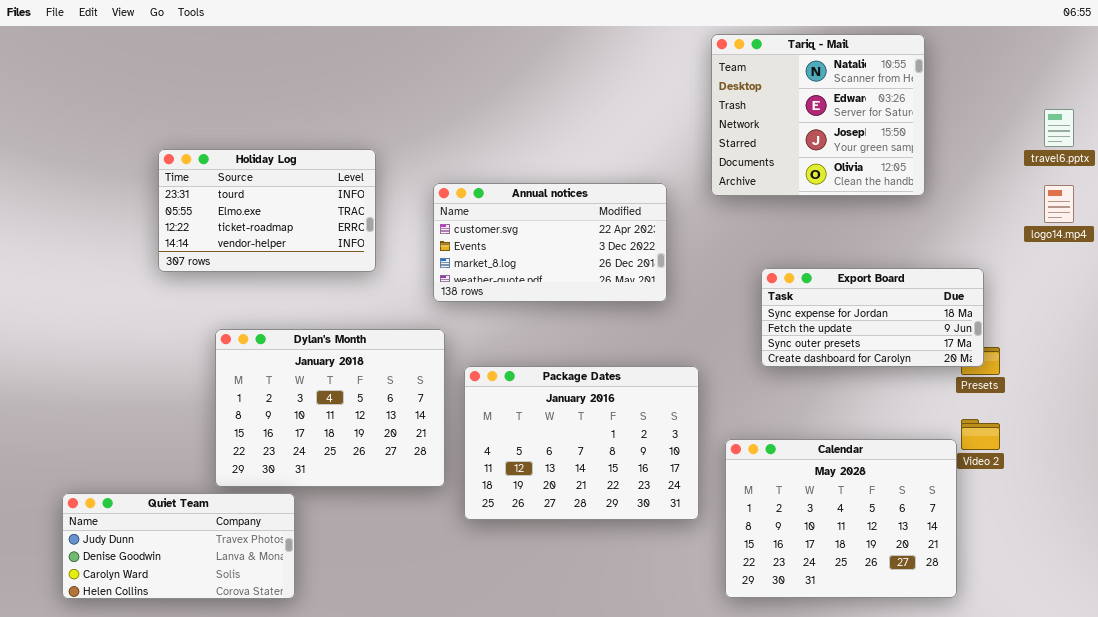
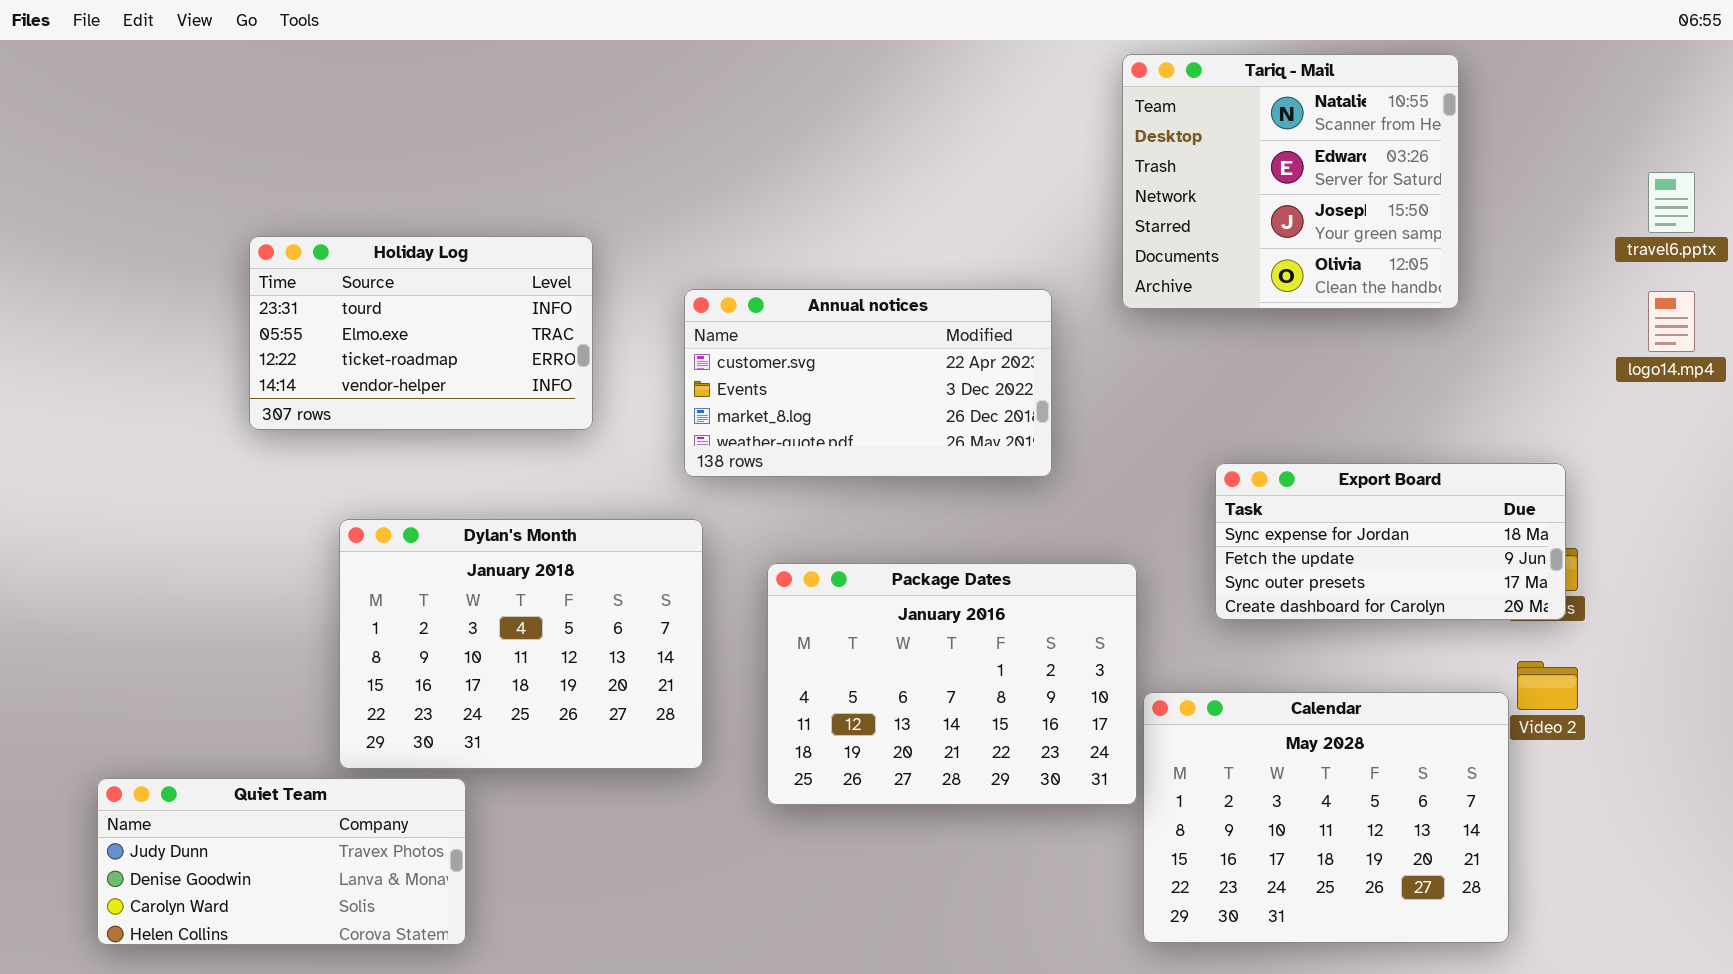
Export Board: [761,268,984,367] -> [1215,463,1566,620], moved
Package Dates: [464,366,699,520] -> [767,563,1137,805], moved

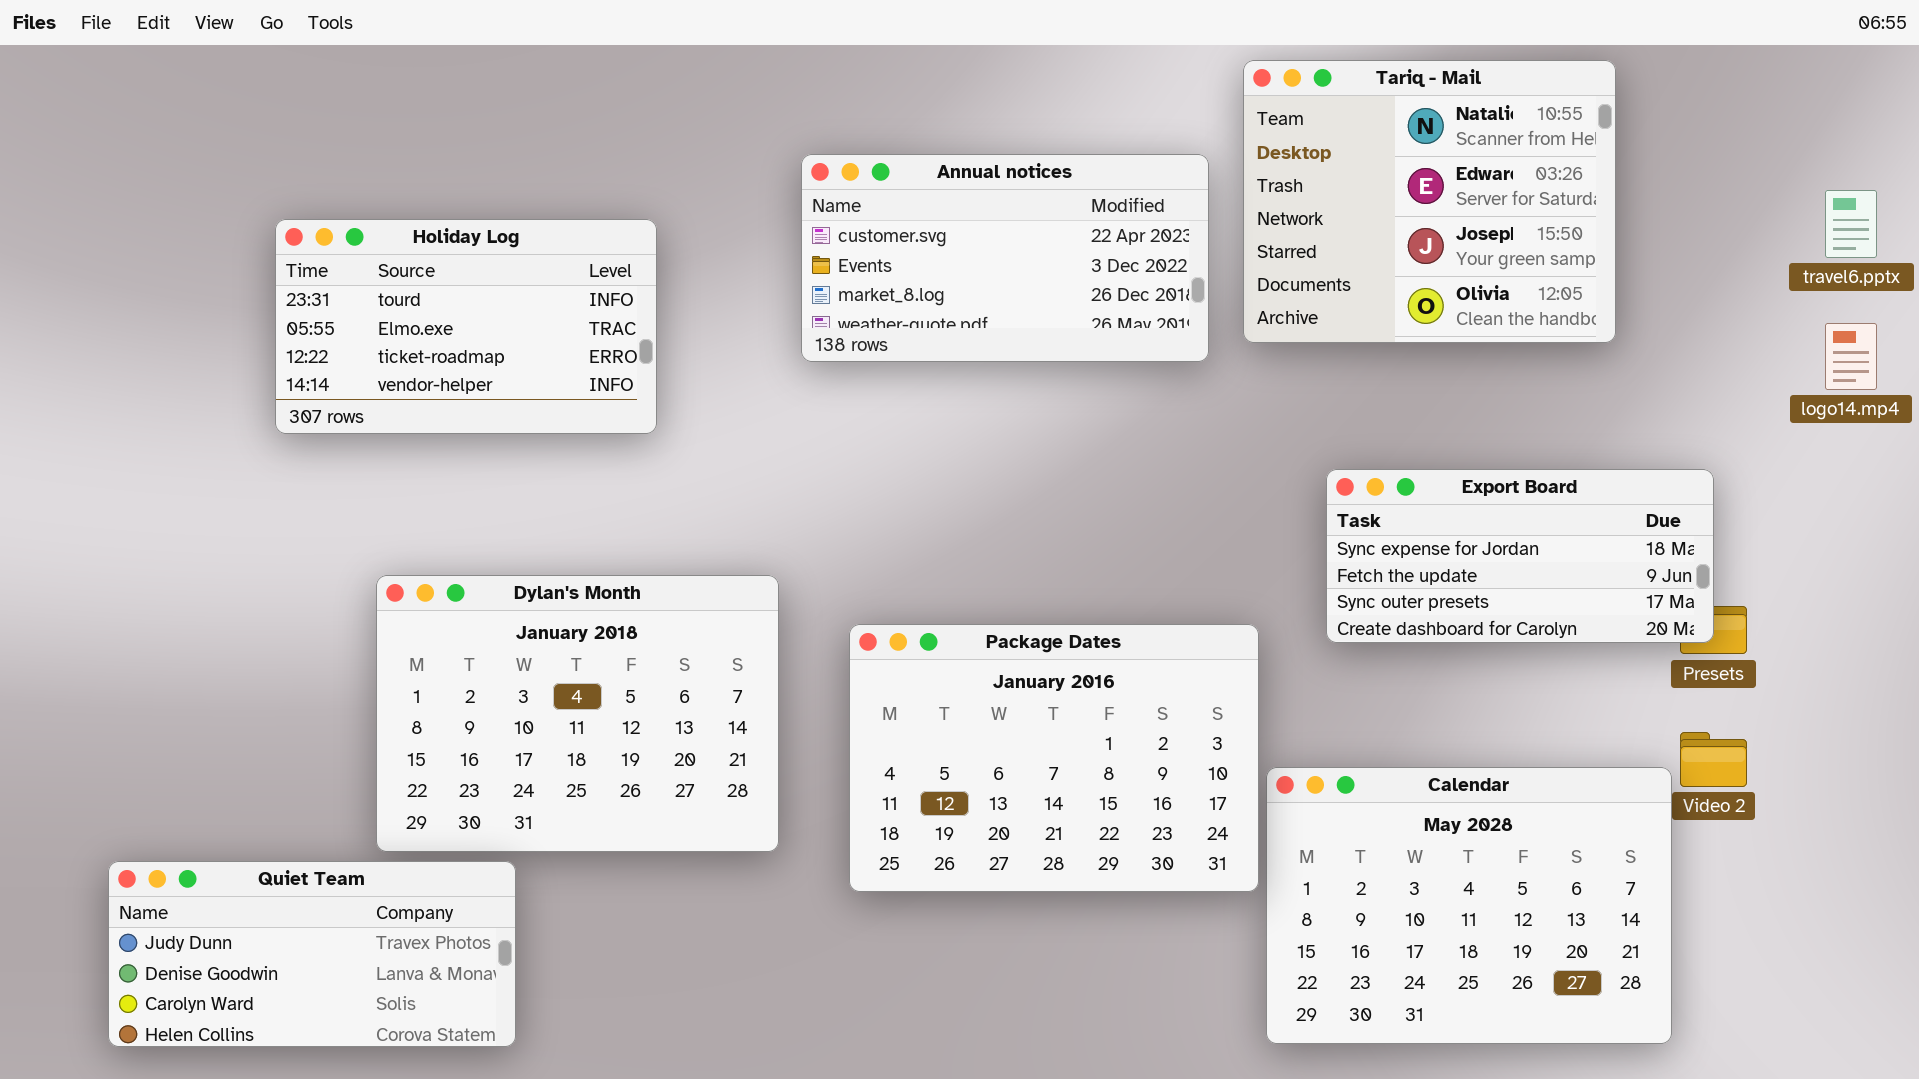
Holiday Log: [249,236,593,430] -> [275,219,657,434], moved
Annual notices: [684,289,1052,477] -> [801,154,1209,362], moved
Export Board: [1215,463,1566,620] -> [1326,469,1714,643], moved

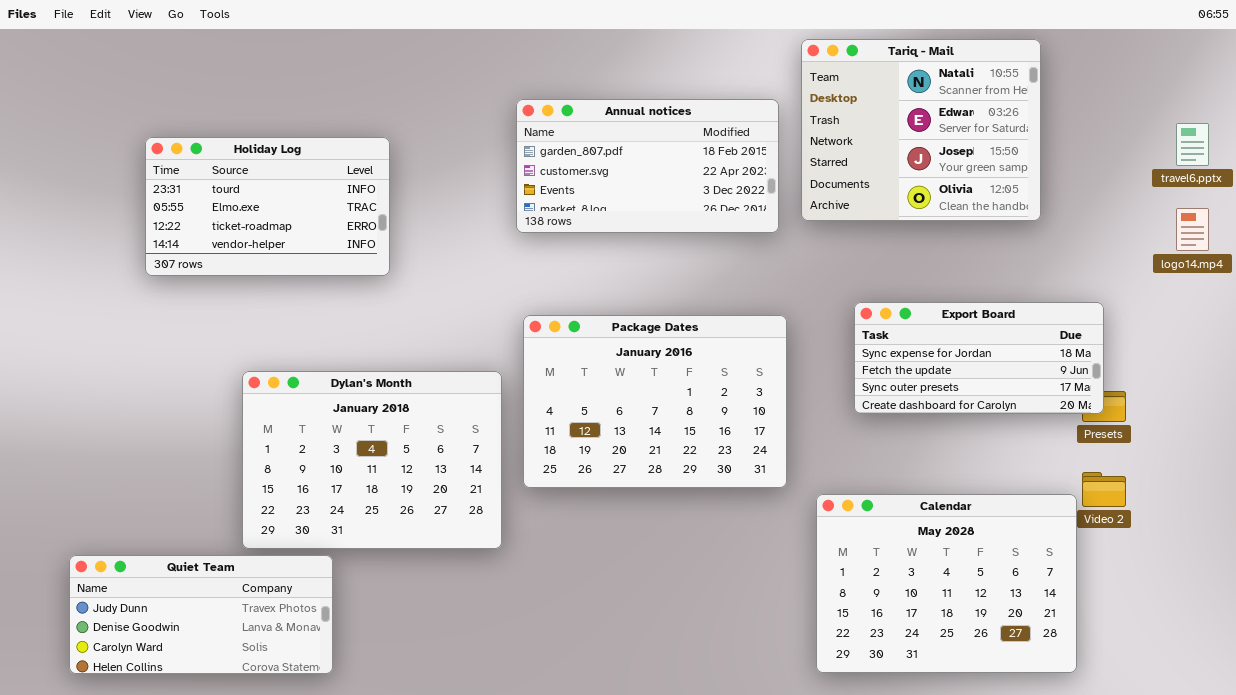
Annual notices: [801,154,1209,362] -> [516,99,779,233], scrolled up 1 row
Holiday Log: [275,219,657,434] -> [145,137,390,276], moved
Package Dates: [849,624,1259,892] -> [523,315,787,488], moved

